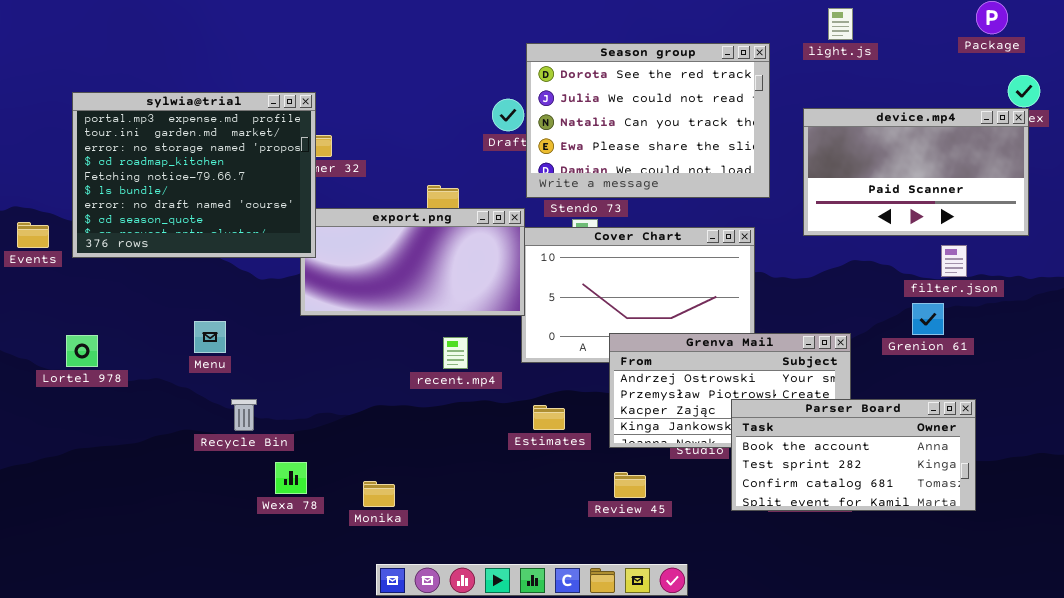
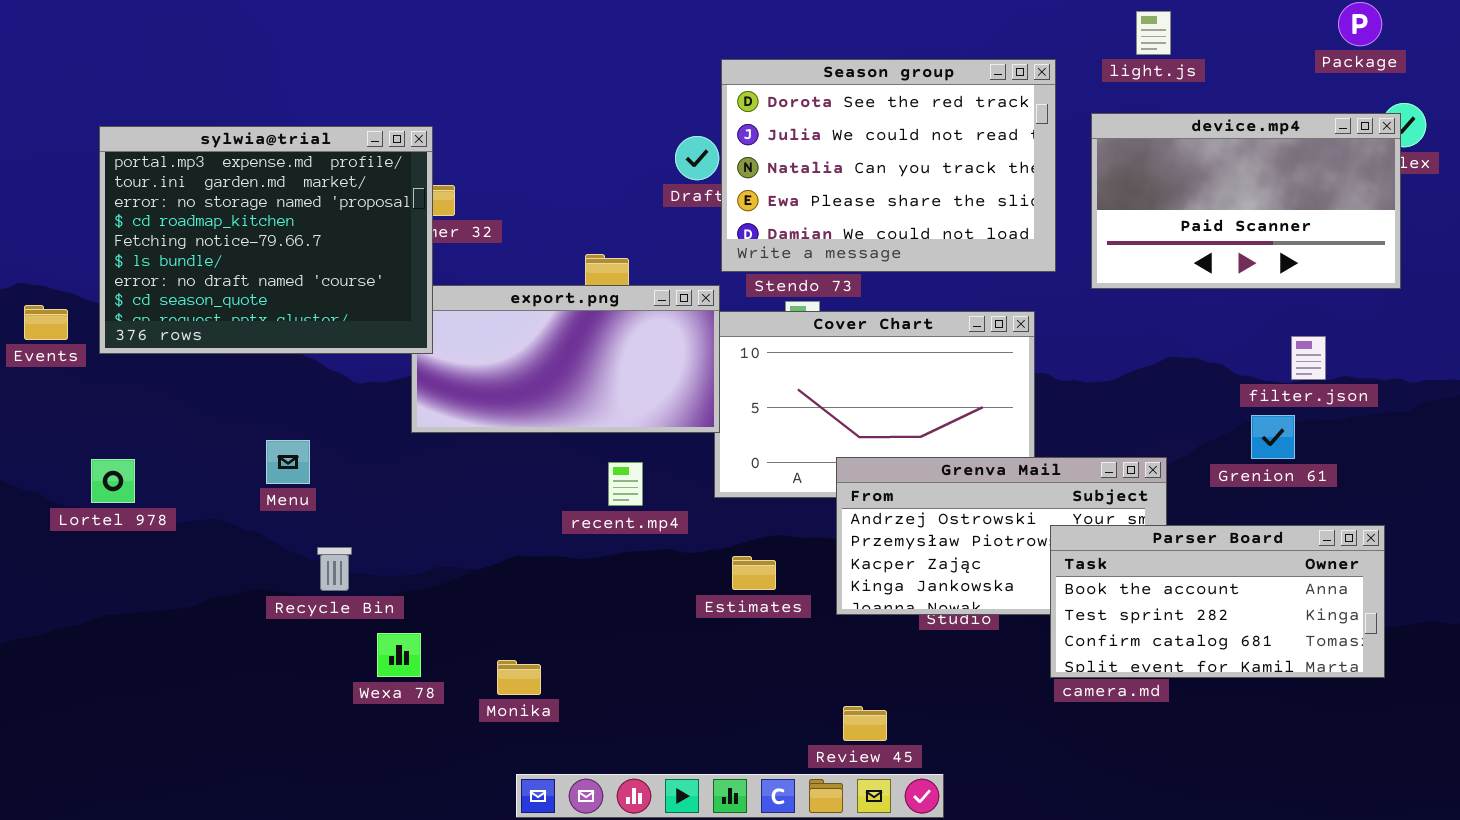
device.mp4: [803,108,1029,236] -> [1091,113,1401,289], moved
Parser Board: [731,399,976,511] -> [1050,525,1385,678], moved
Review 45: [614,472,646,498] -> [843,706,887,741], moved

